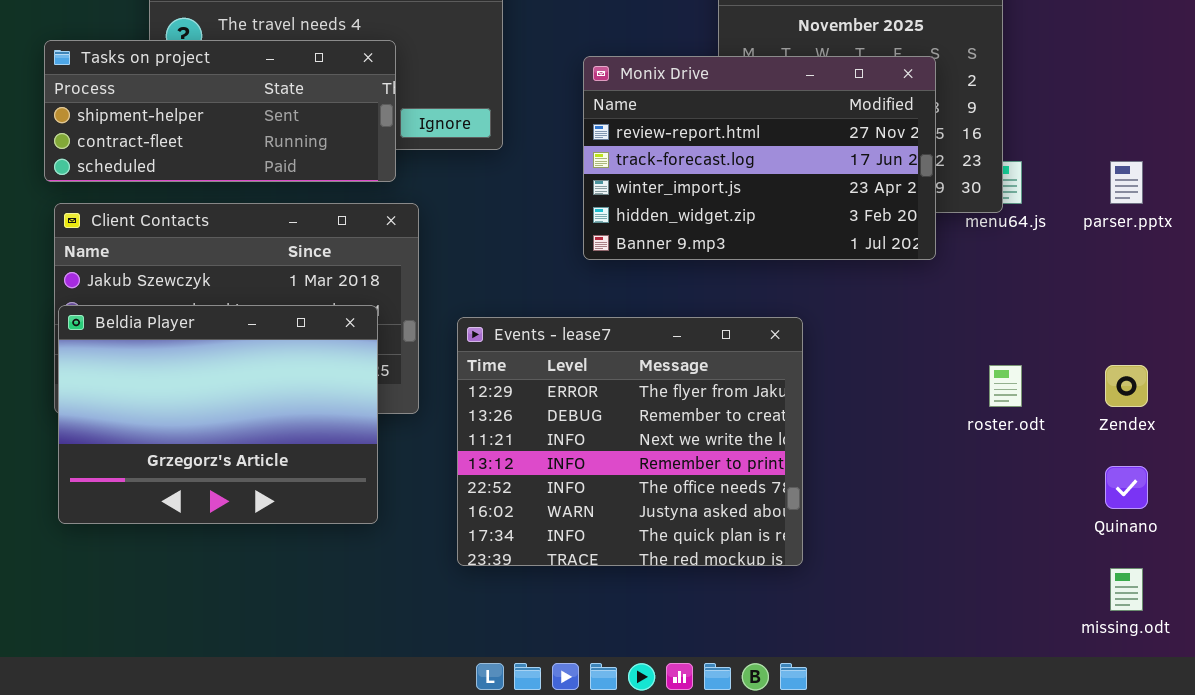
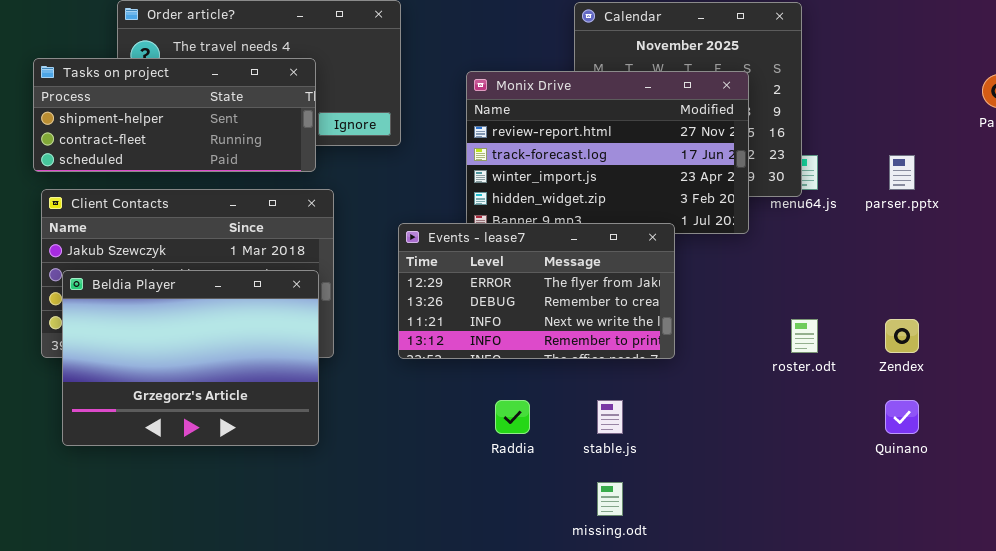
Beldia Player: [58,305,378,524] -> [62,270,319,446], moved
Events - lease7: [457,317,803,566] -> [398,223,675,359], moved, resized
missing.odt: [1110,568,1143,611] -> [597,482,623,516], moved

